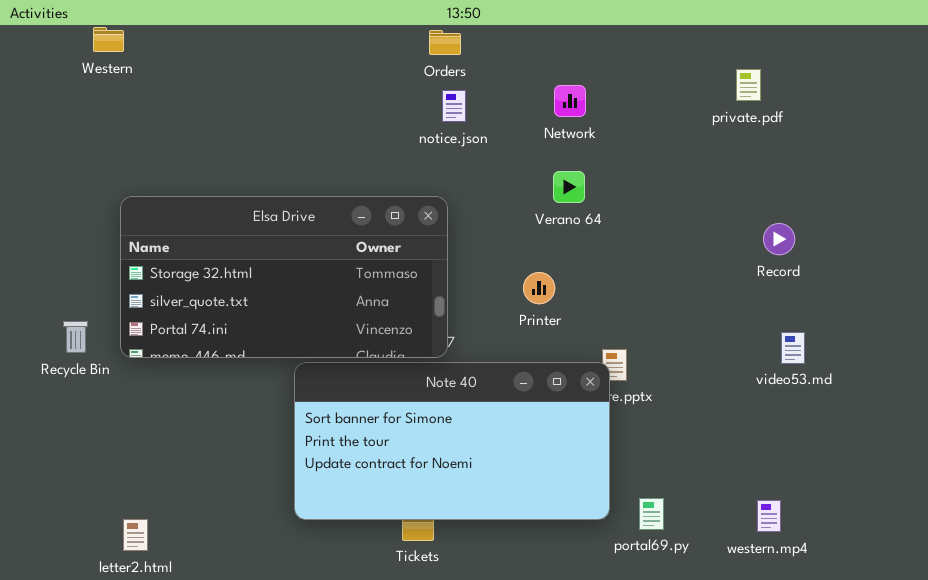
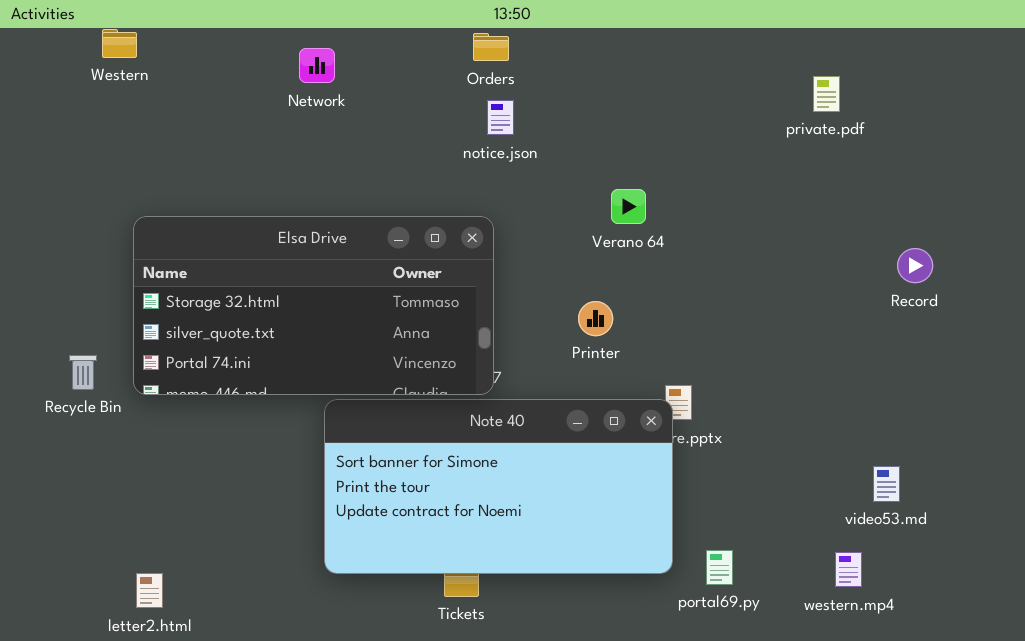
Network: [554,85,586,117] -> [299,48,335,83], moved
Record: [763,223,795,255] -> [897,248,933,283], moved
video53.md: [781,332,805,364] -> [873,466,900,502], moved

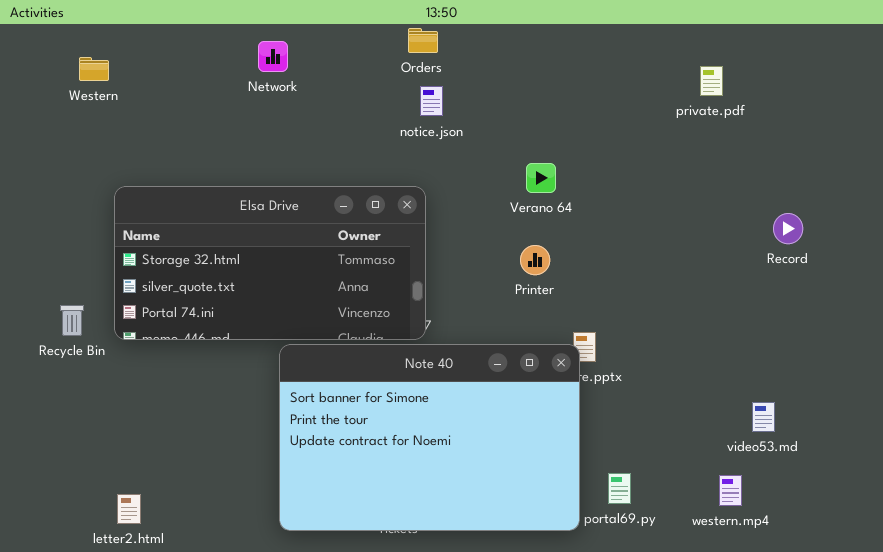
Western: [102,29,137,58] -> [79,57,109,81], moved
Printer: [578,301,613,336] -> [520,245,550,275], moved
Note 40: [324,399,673,574] -> [279,344,580,531], resized

